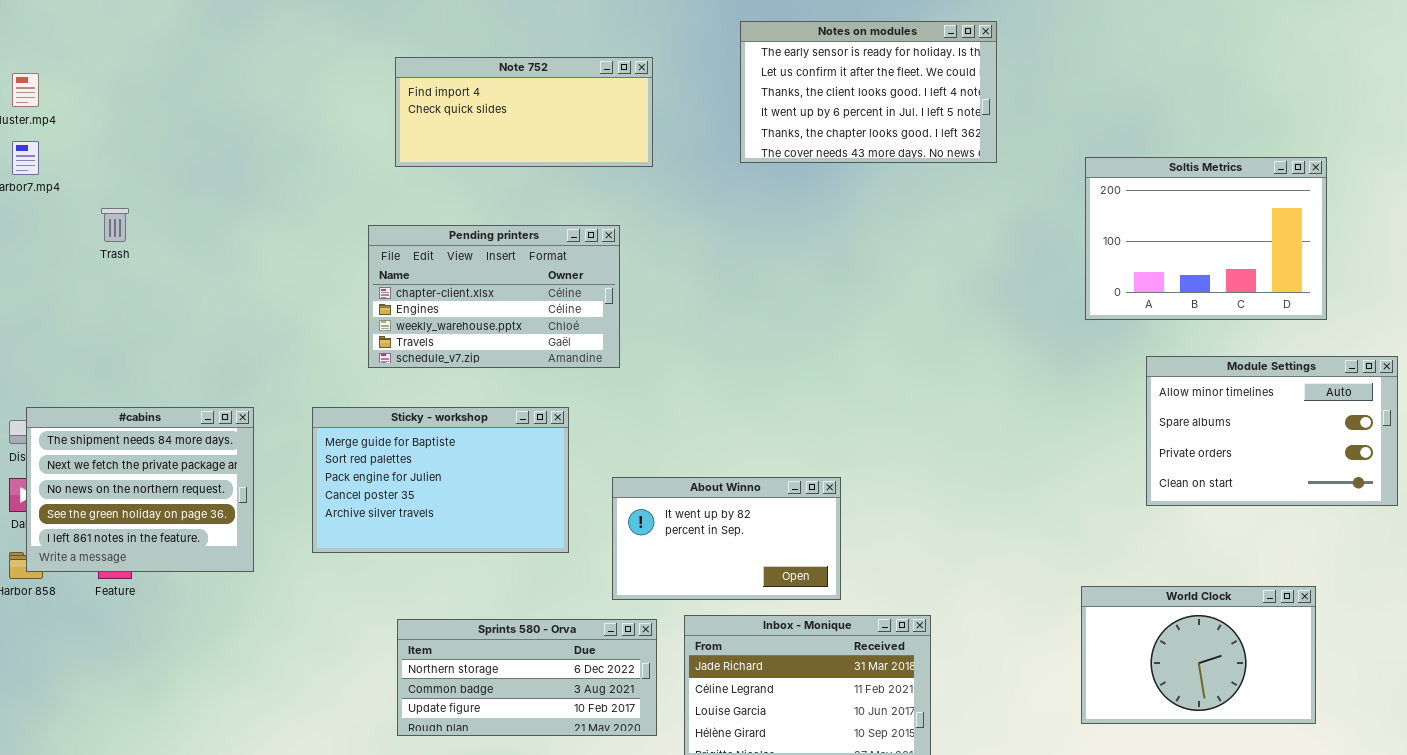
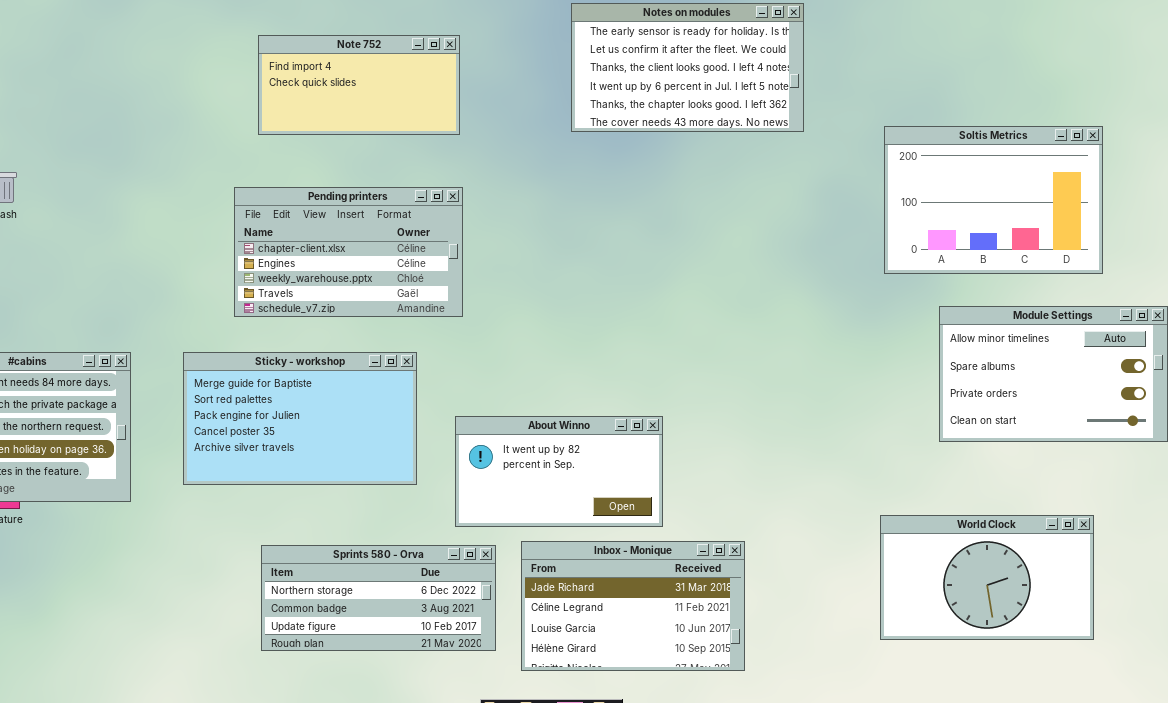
Note 752: [395,57,653,167] -> [258,35,460,135], resized

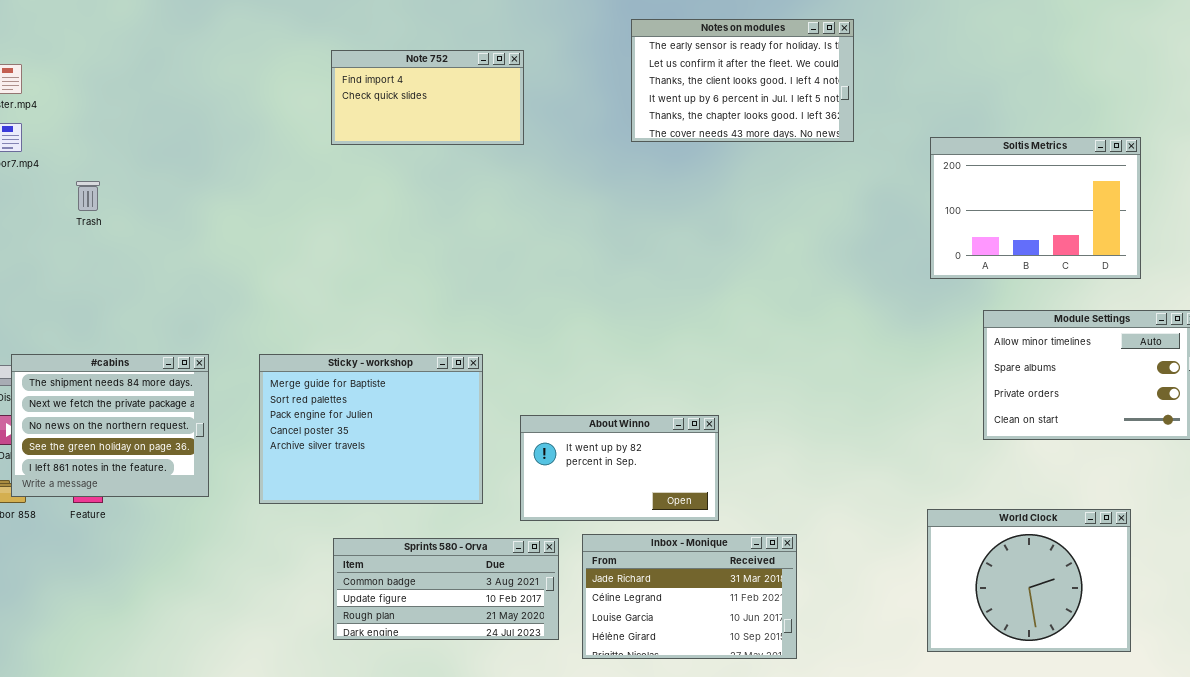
Pending printers: [234,187,463,317] -> none, closed
Sticky - workshop: [183,352,417,485] -> [259,354,483,504], resized
World Clock: [880,515,1094,640] -> [927,509,1131,652], resized
Sprints 580 - Orva: [261,545,496,651] -> [333,538,559,640], scrolled down 1 row

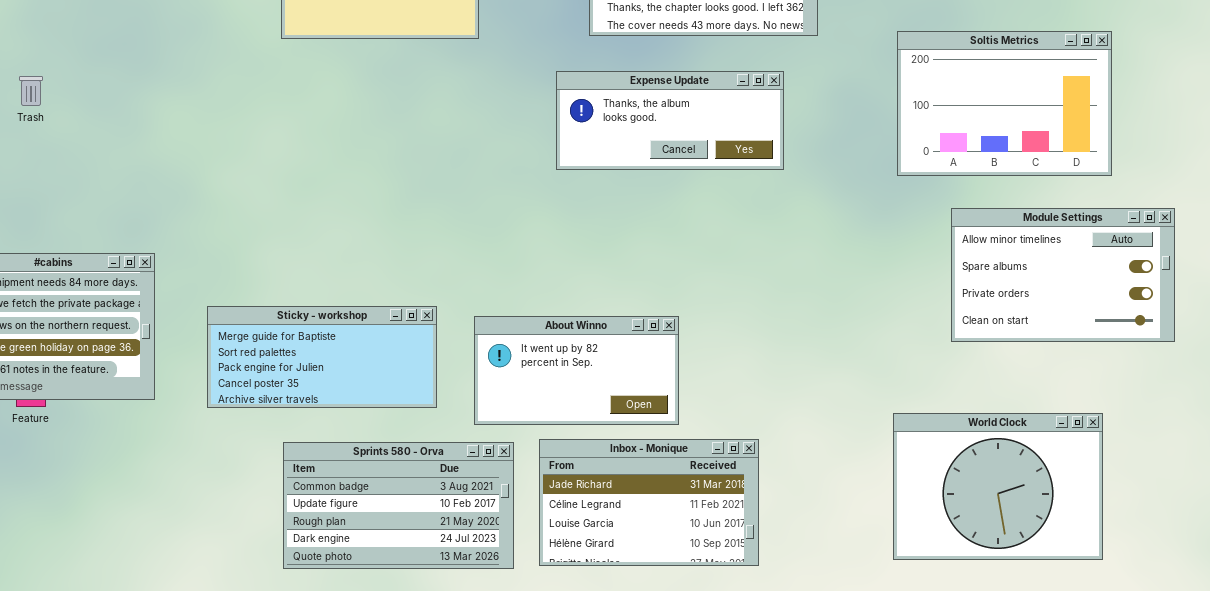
Expense Update: none -> [556,71,784,170], opened
Sticky - workshop: [259,354,483,504] -> [207,306,437,408], resized
Sprints 580 - Orva: [333,538,559,640] -> [283,442,514,569], resized

